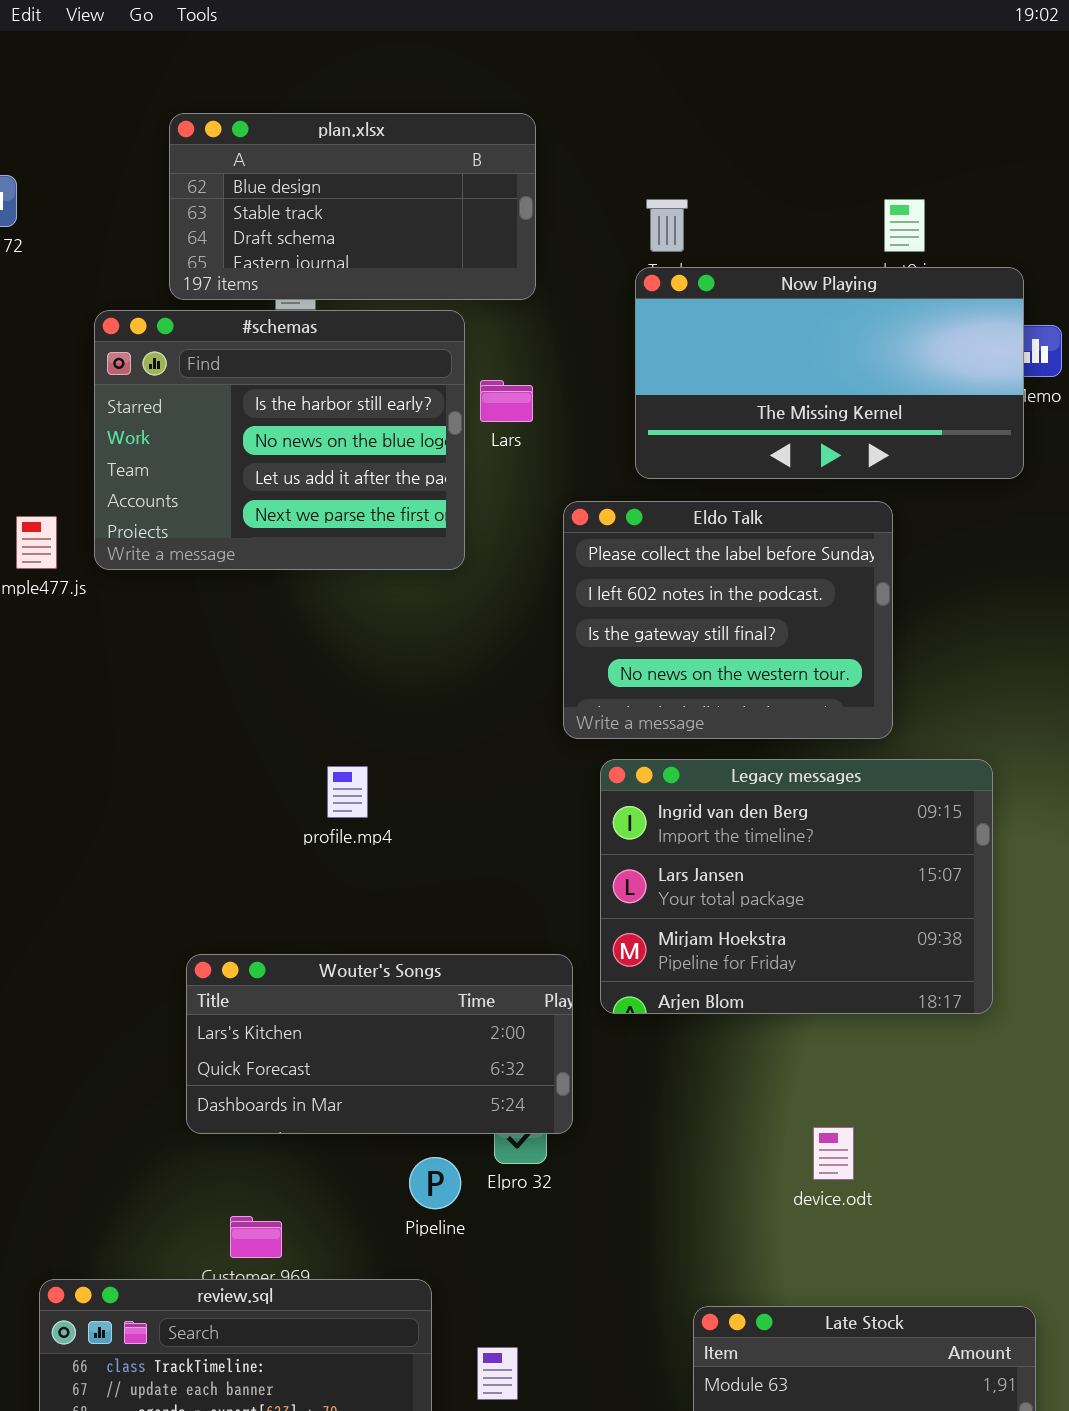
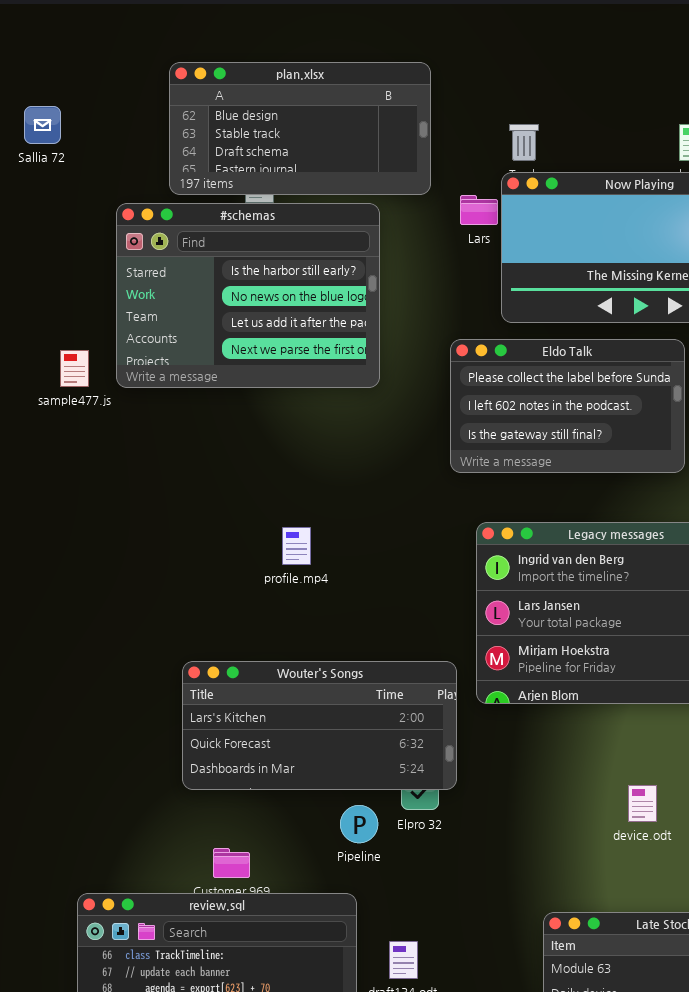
Lars: [480,380,533,422] -> [460,195,498,225], moved
Eldo Talk: [563,501,893,739] -> [450,339,685,473], resized

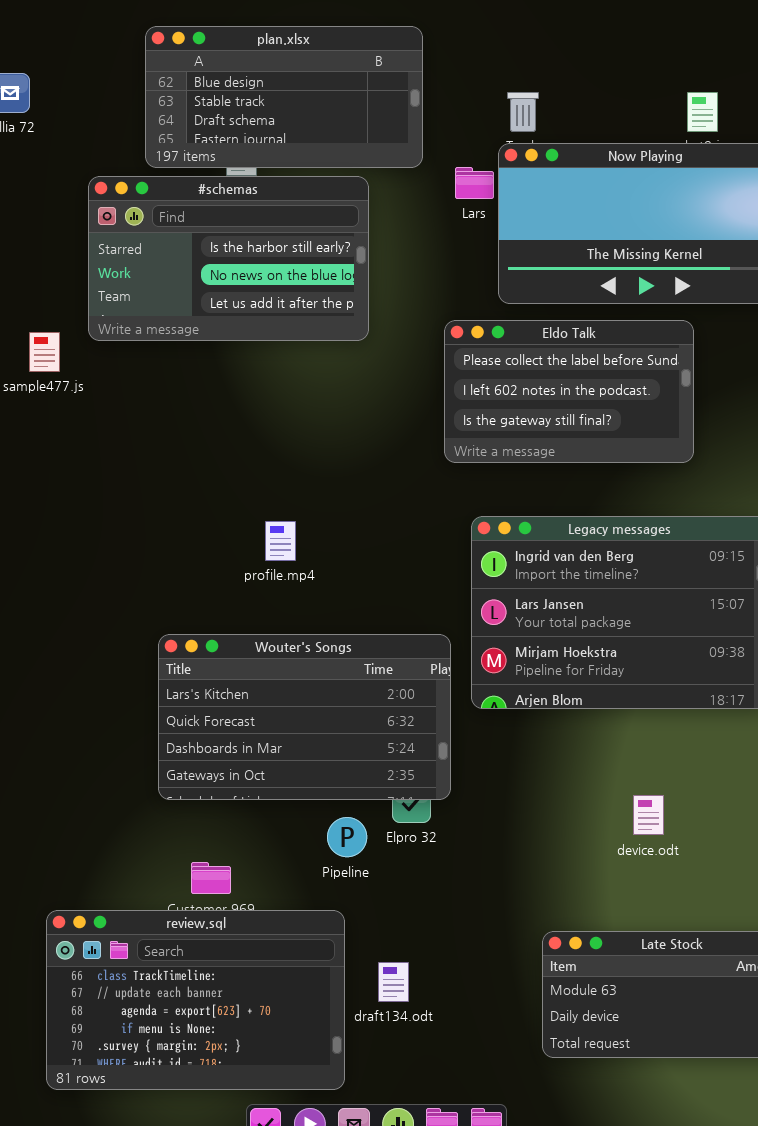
#schemas: [116,203,380,388] -> [88,176,369,341], resized
Wouter's Songs: [182,661,457,790] -> [158,634,451,800], resized

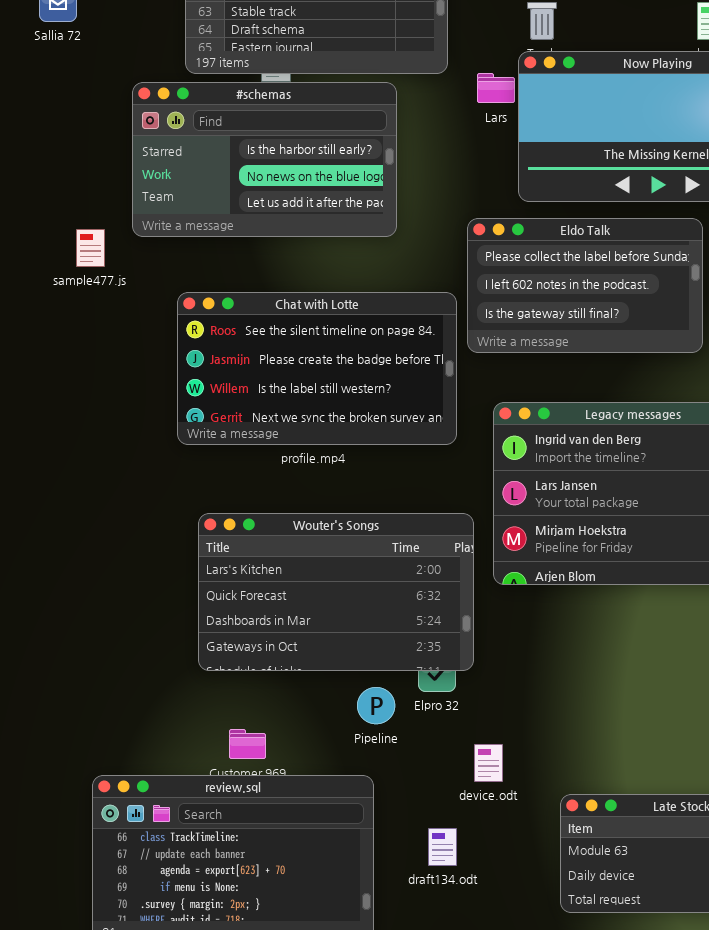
Chat with Lotte: none -> [177,292,457,445], opened
device.odt: [633,795,664,835] -> [474,744,503,782], moved
draft134.odt: [378,962,409,1002] -> [428,828,457,866], moved

